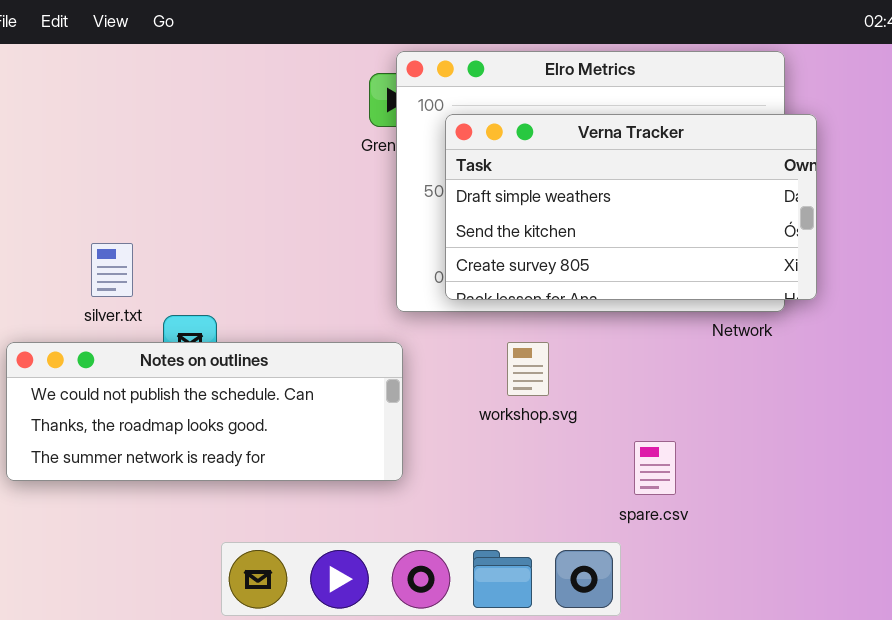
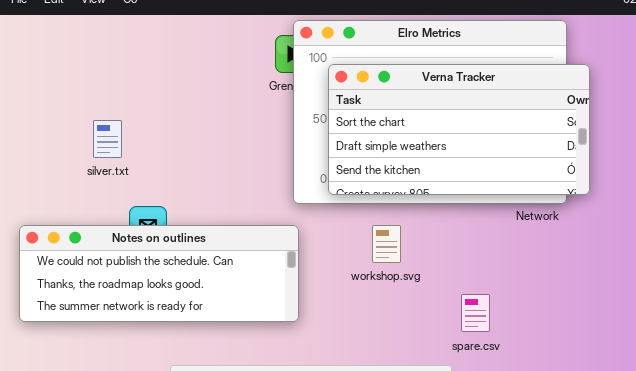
Verna Tracker: [445,114,817,300] -> [328,64,590,195], scrolled up 1 row
silver.txt: [91,243,133,297] -> [93,120,122,158], moved

